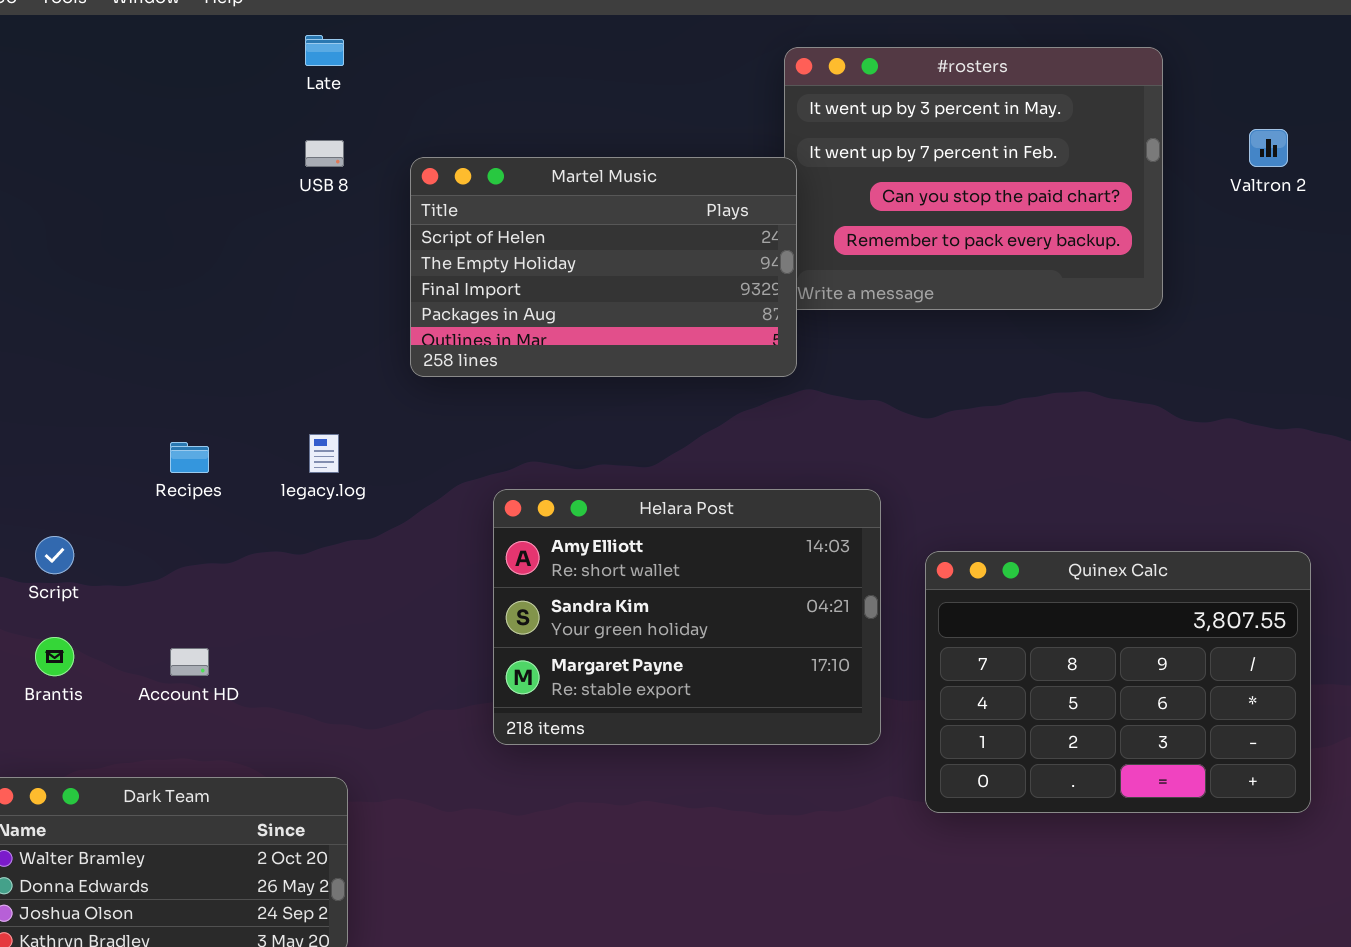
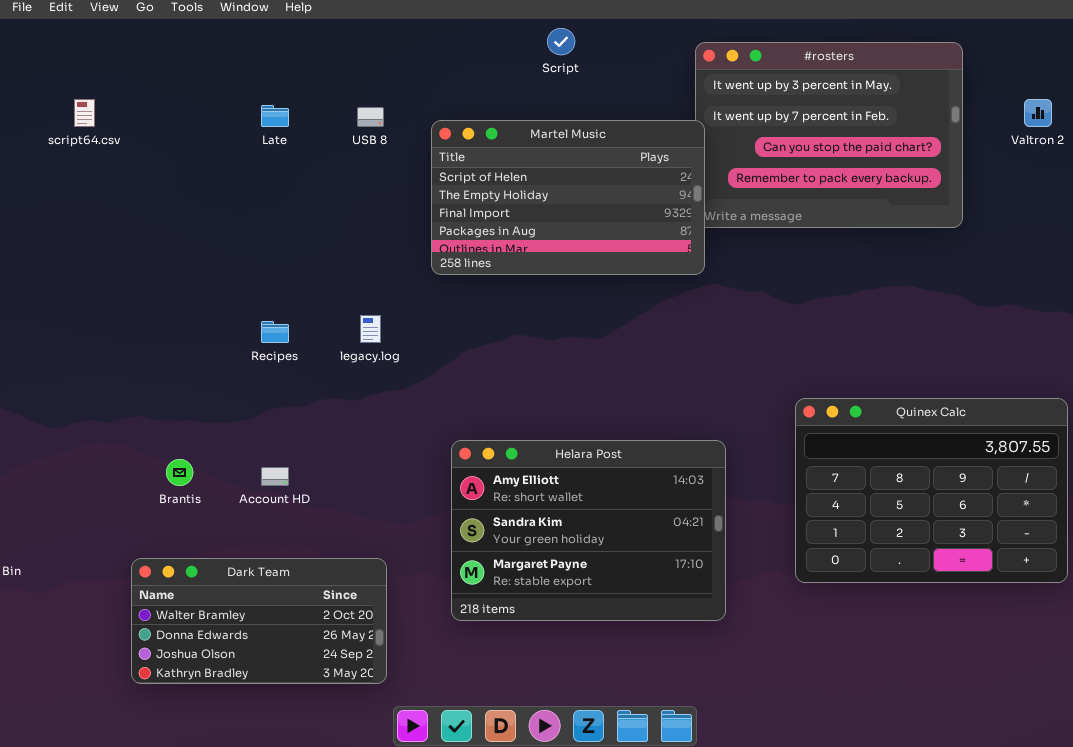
Late: [305,35,344,66] -> [261,105,289,127], moved
Helara Post: [493,489,881,745] -> [451,440,726,621], moved
Script: [35,536,74,574] -> [547,28,575,55], moved

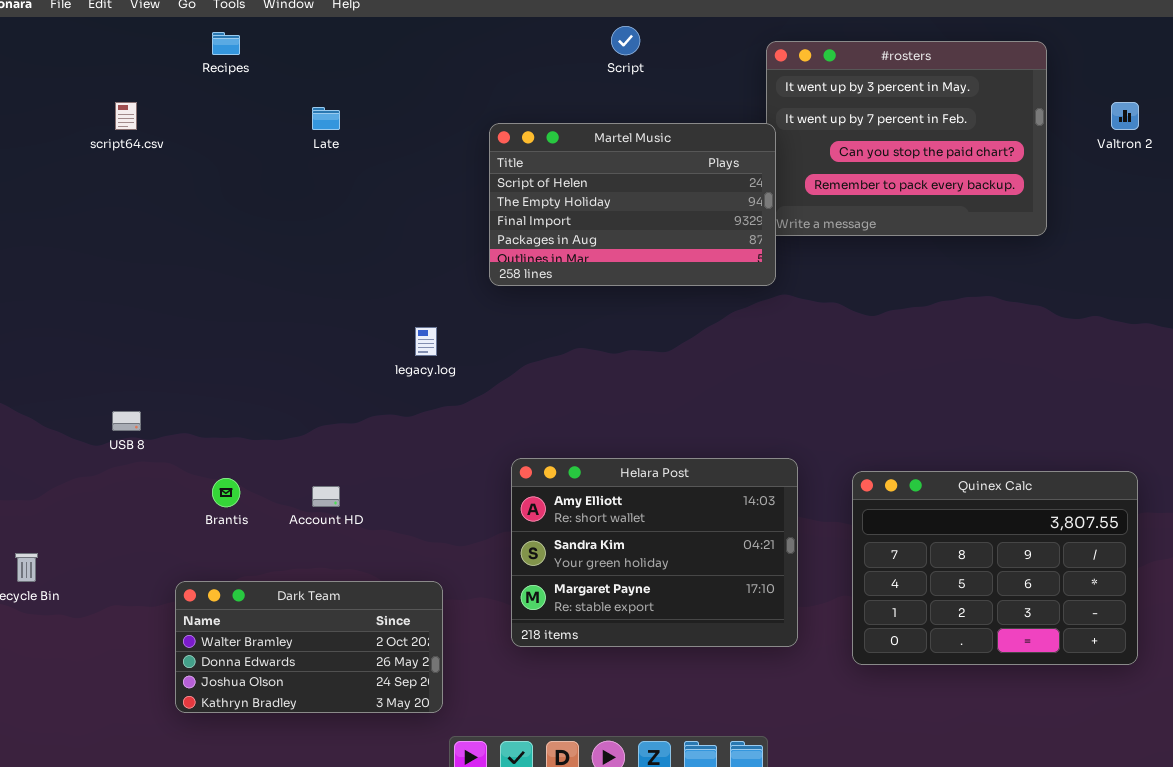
USB 8: [357,107,384,127] -> [112,411,141,431], moved
Recipes: [261,321,289,343] -> [212,32,240,55], moved
Quinex Calc: [795,398,1068,583] -> [852,471,1138,665], moved

